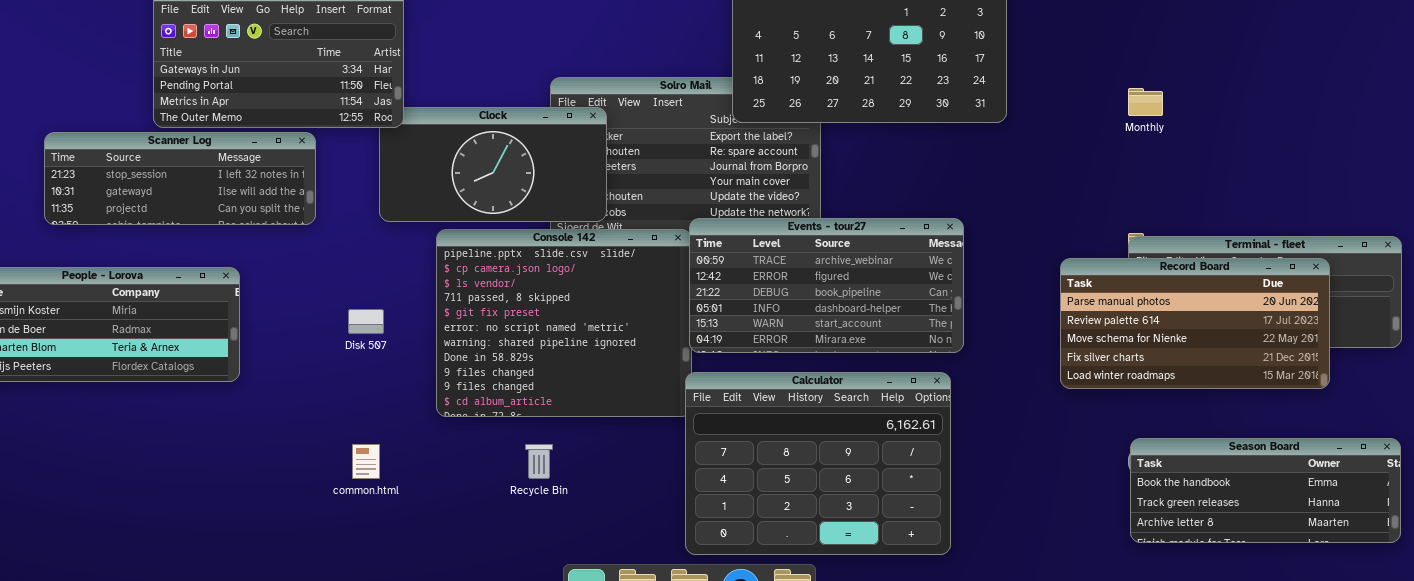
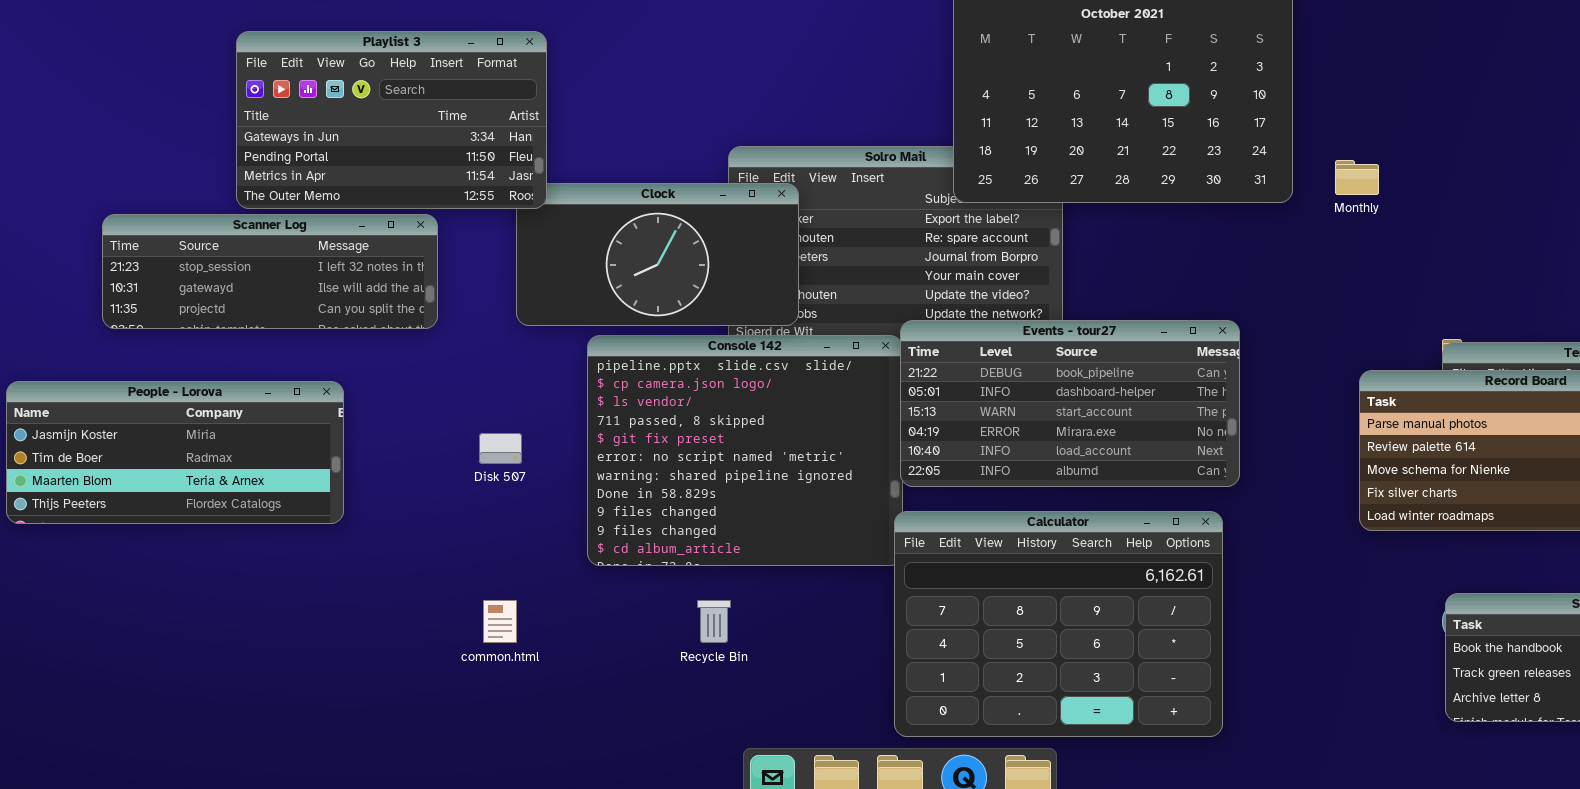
Monthly: [1128,88,1163,116] -> [1335,160,1379,195], moved
Events - tour27: [689,218,964,353] -> [900,320,1240,487], scrolled down 2 rows

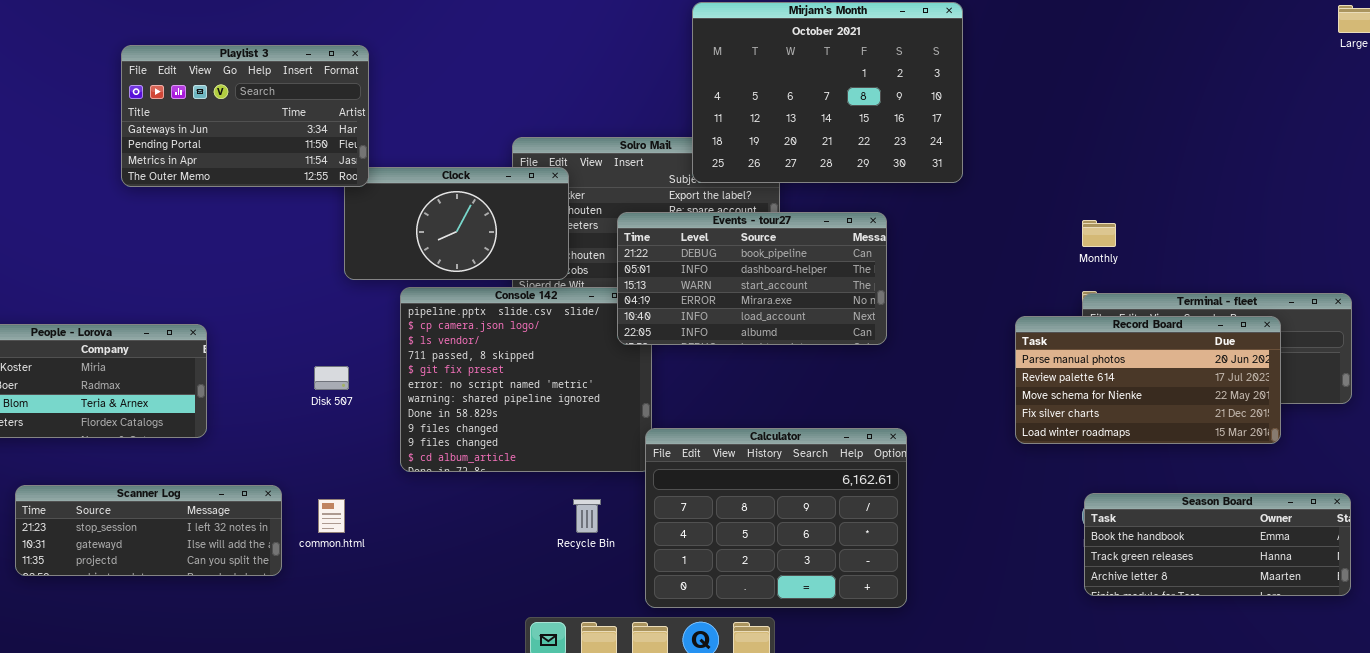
Monthly: [1335,160,1379,195] -> [1082,220,1116,247], moved
Scanner Log: [102,214,438,329] -> [15,485,282,576], moved
Events - tour27: [900,320,1240,487] -> [617,212,887,345], moved
Recycle Bin: [697,600,731,643] -> [573,499,601,533], moved

